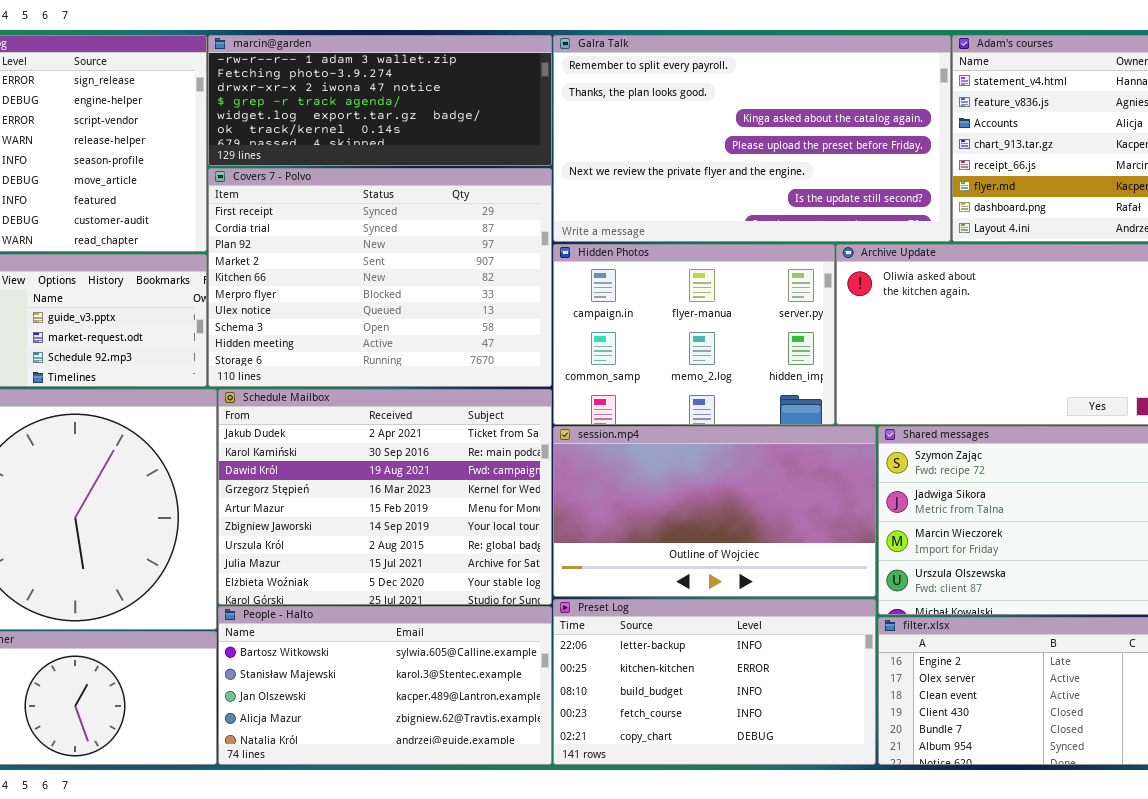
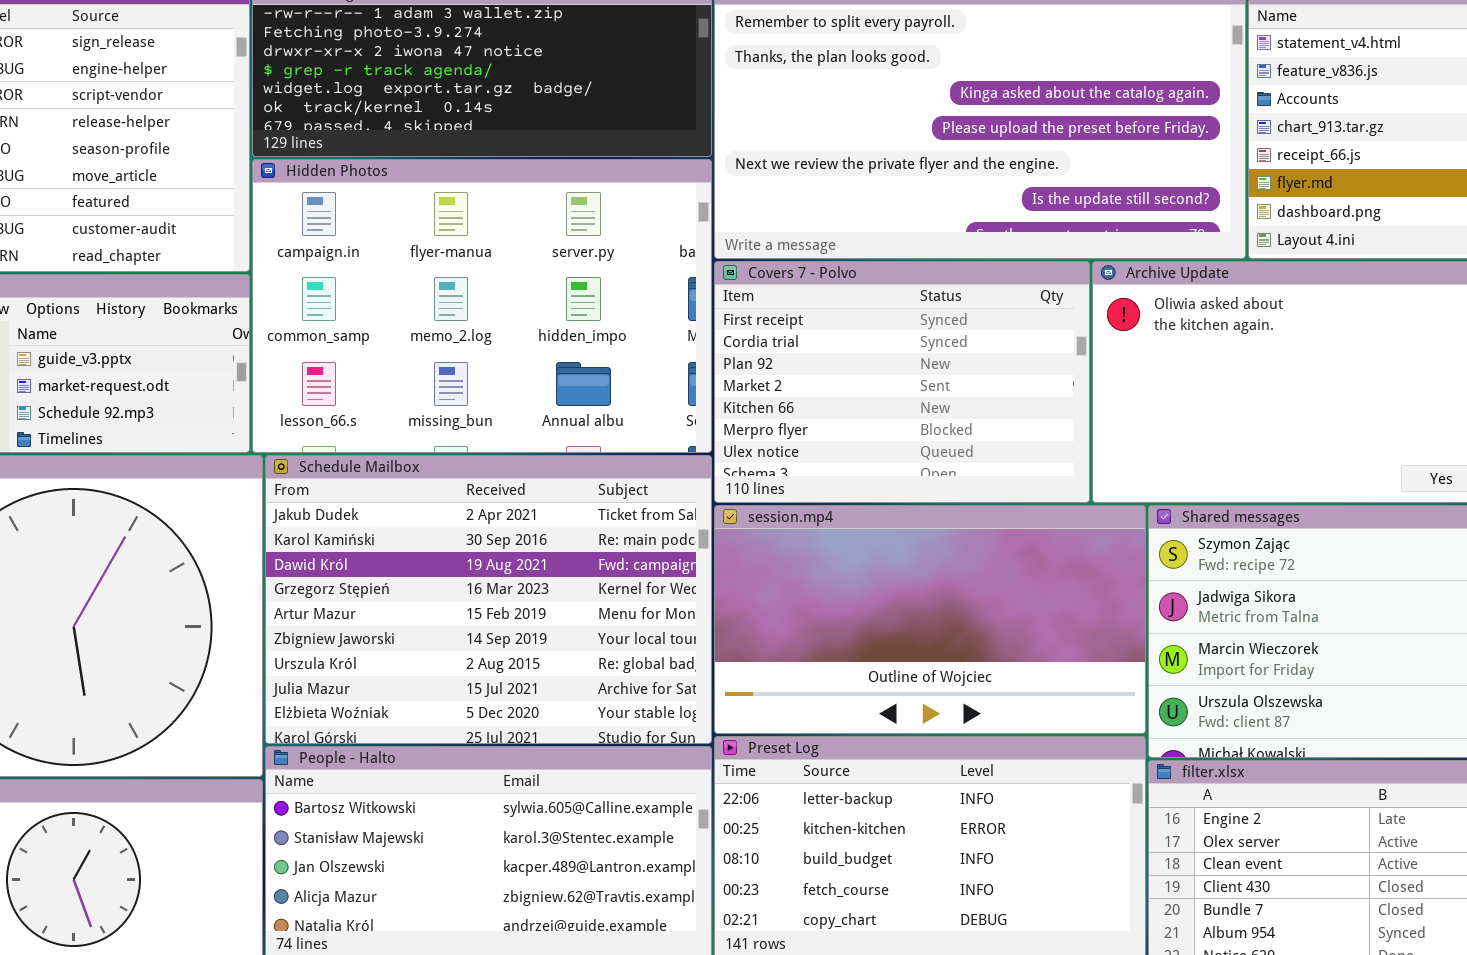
Covers 7 - Polvo: [208,168,552,387] -> [714,261,1090,503], moved, resized
Hidden Photos: [553,244,835,425] -> [252,159,712,453], moved, resized

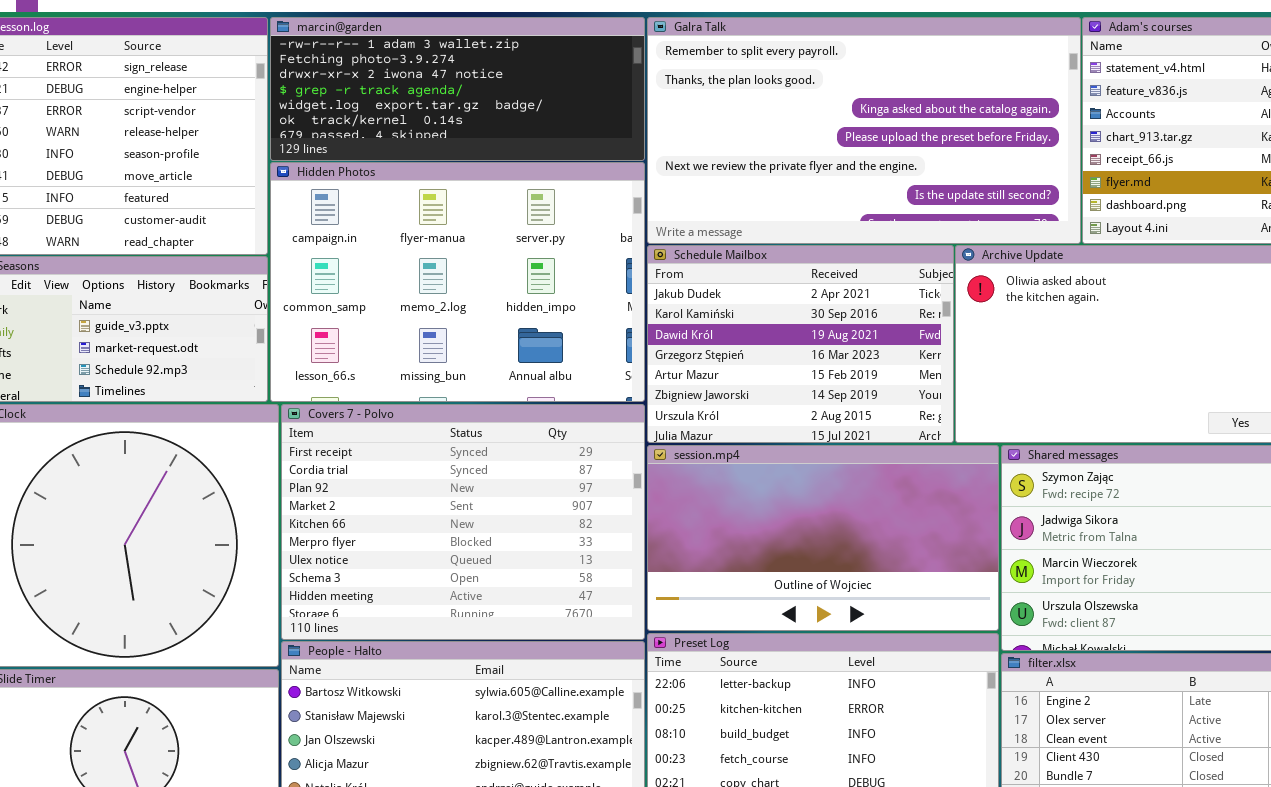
Covers 7 - Polvo: [714,261,1090,503] -> [281,404,645,640], moved, resized
Schedule Mailbox: [265,455,712,744] -> [647,245,954,443], moved, resized

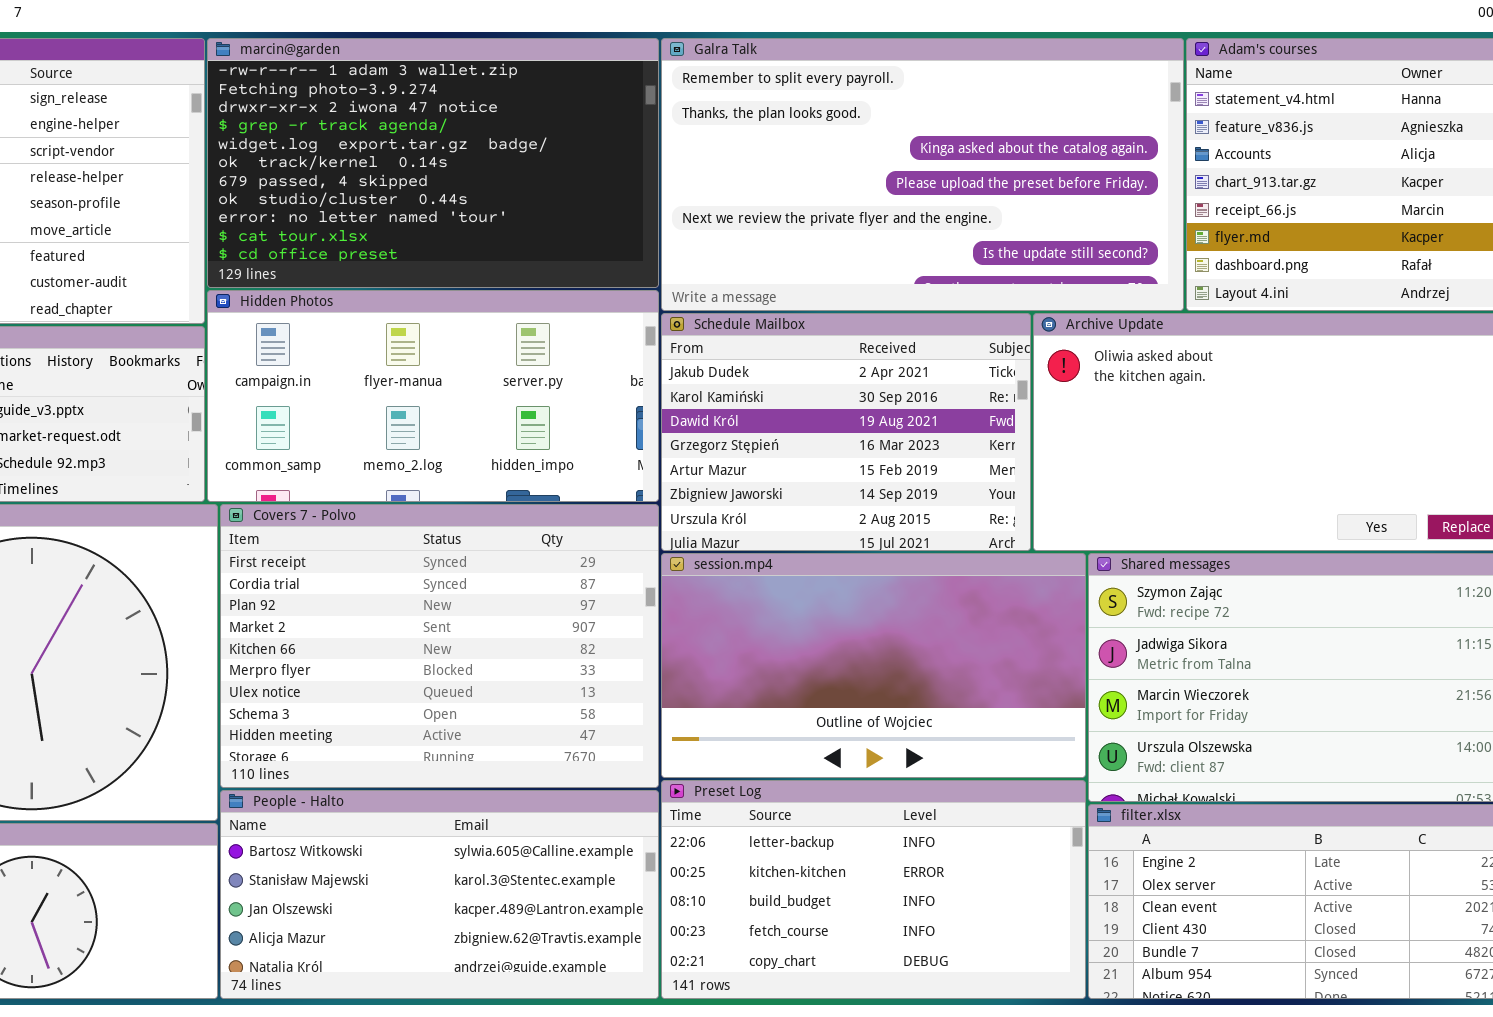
marcin@garden: [270,17,645,161] -> [207,38,659,288], resized
Hidden Photos: [270,162,645,402] -> [207,290,659,502], resized

